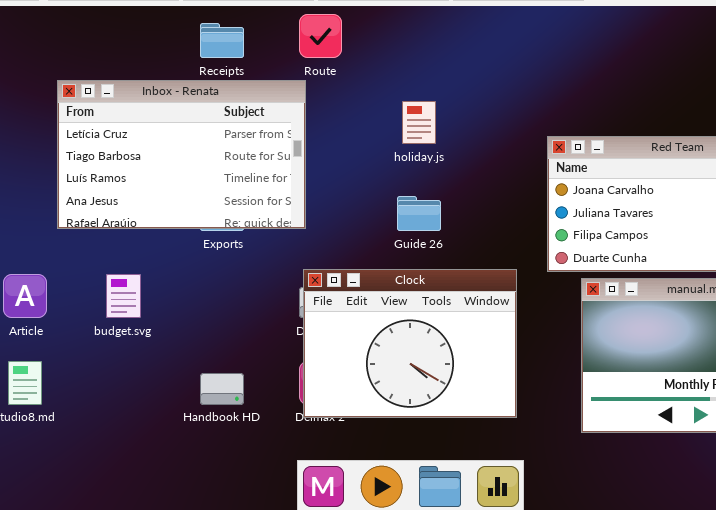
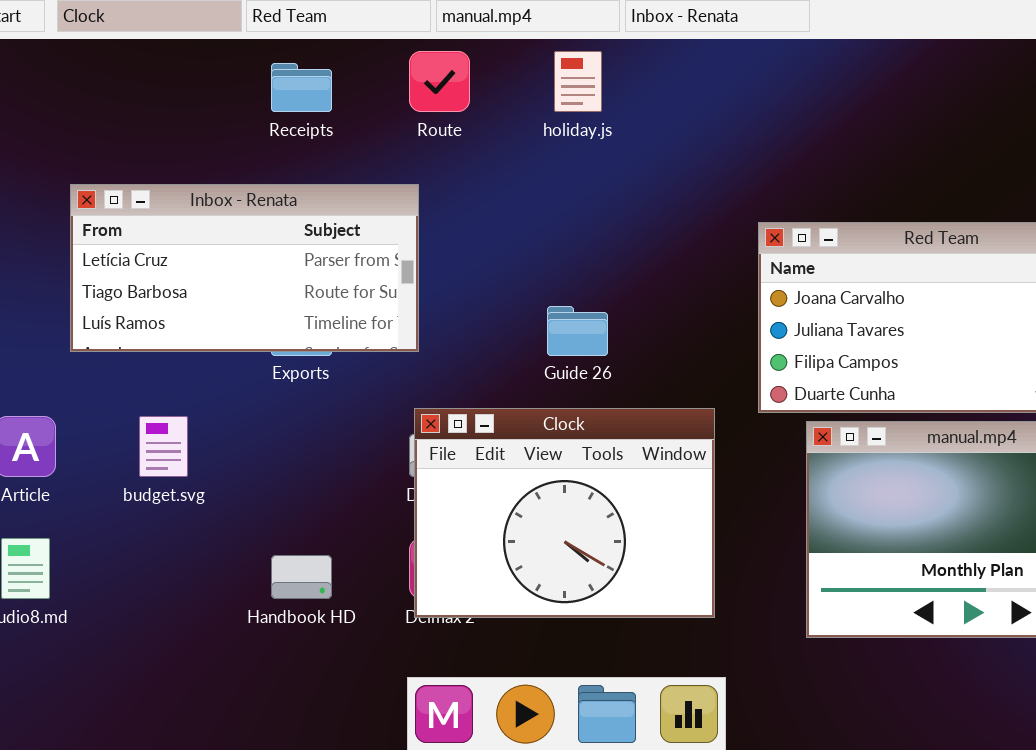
Inbox - Renata: [57,80,306,229] -> [70,184,419,352], resized
holiday.js: [402,101,436,144] -> [554,51,602,112], moved

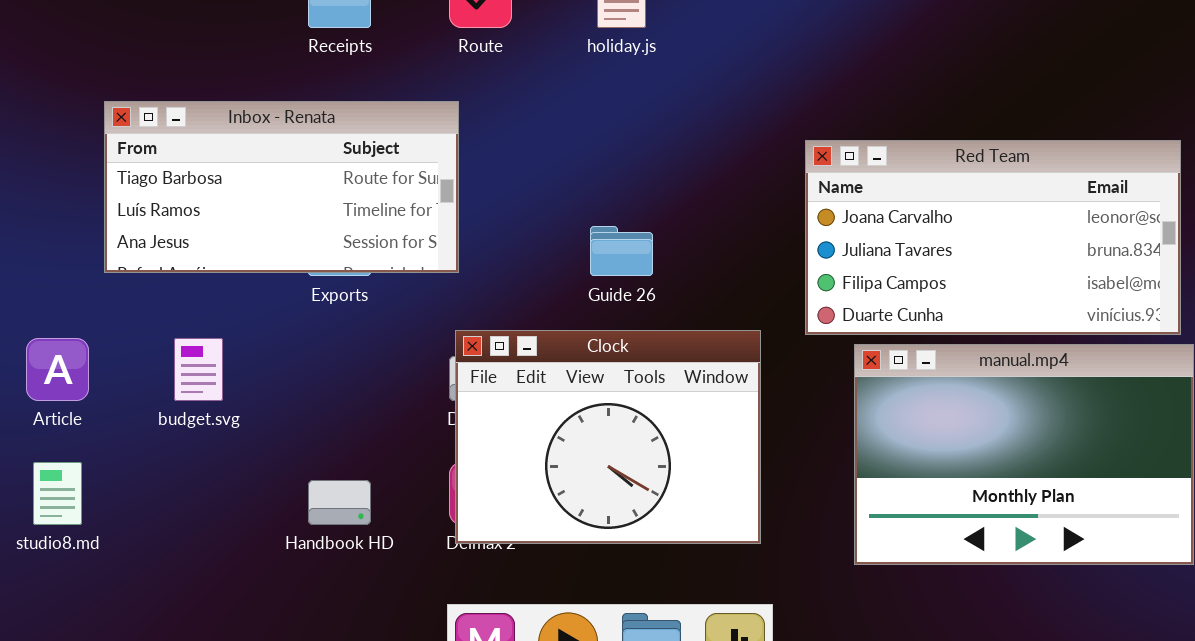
Inbox - Renata: [70,184,419,352] -> [104,101,459,273], scrolled down 1 row

